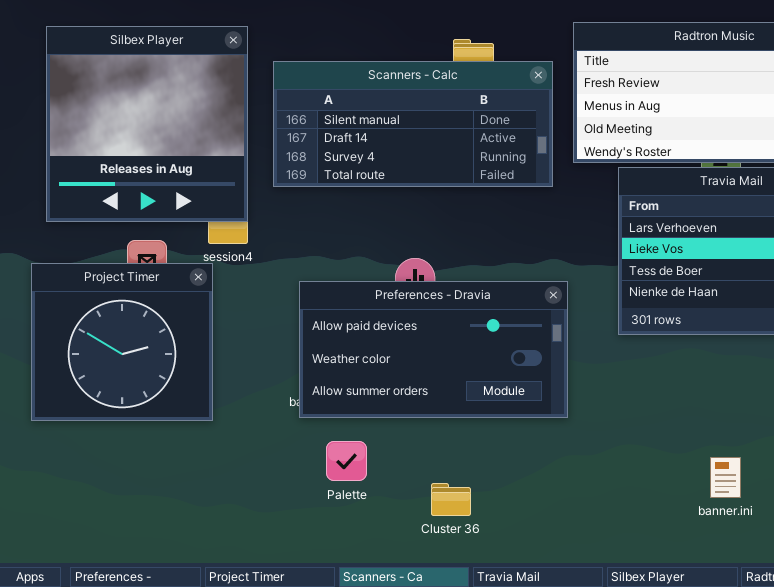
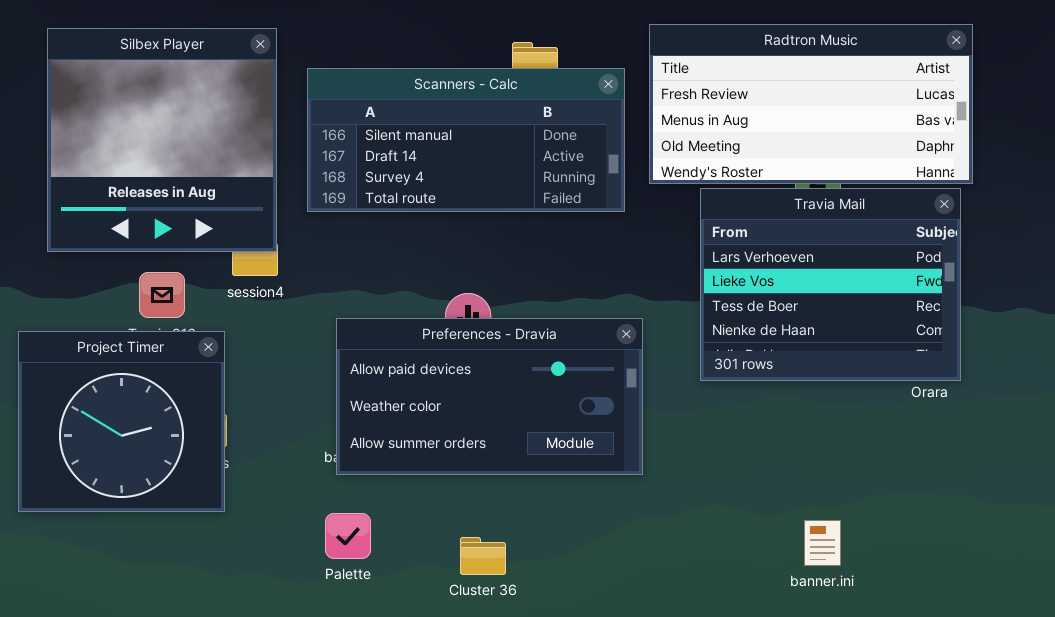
Project Timer: [31,263,213,421] -> [18,331,225,512], moved
Palette: [326,441,367,481] -> [325,513,371,559], moved
Cluster 36: [431,483,471,516] -> [460,537,506,575], moved

